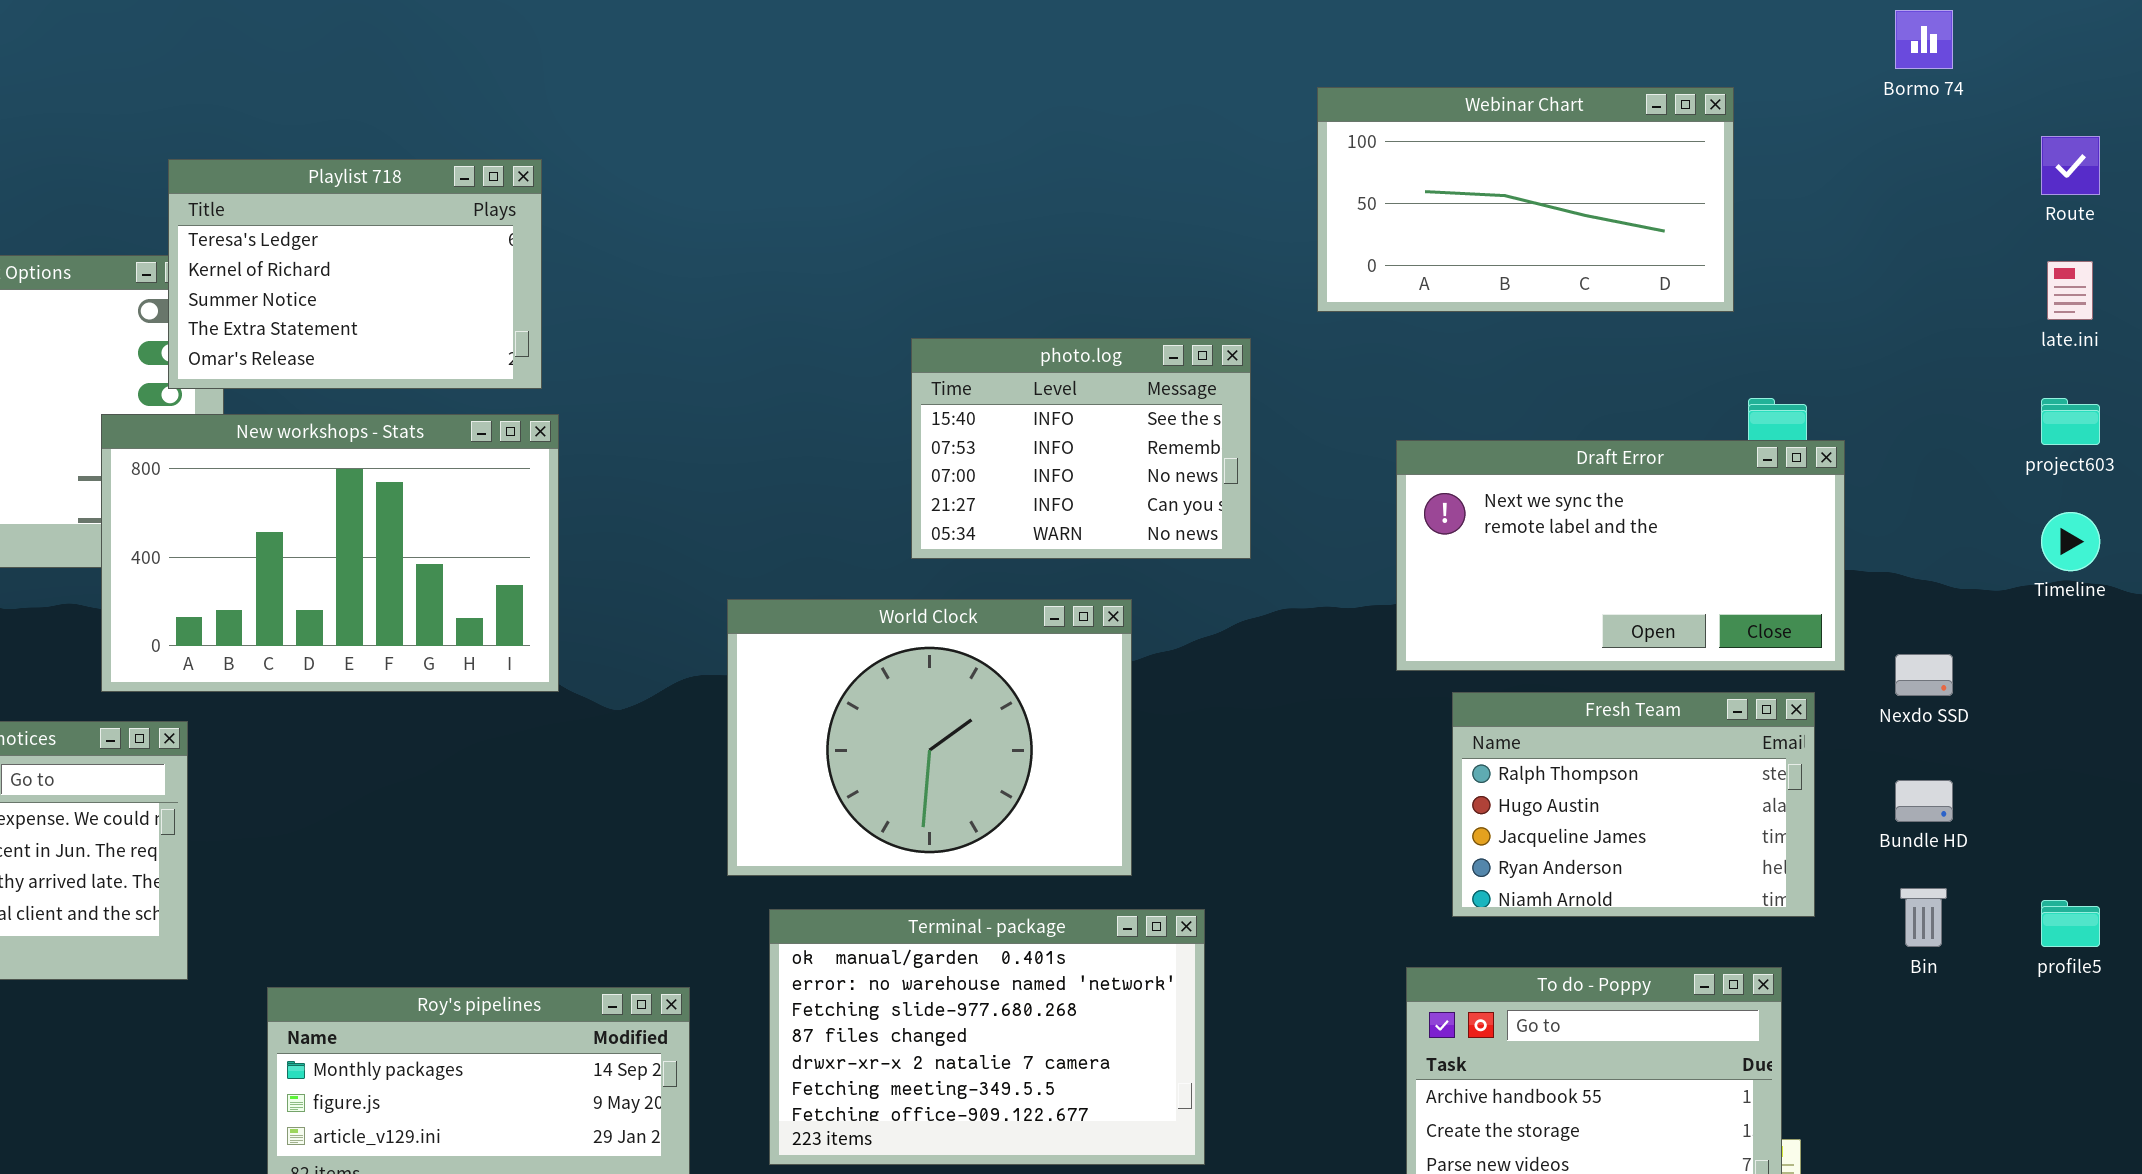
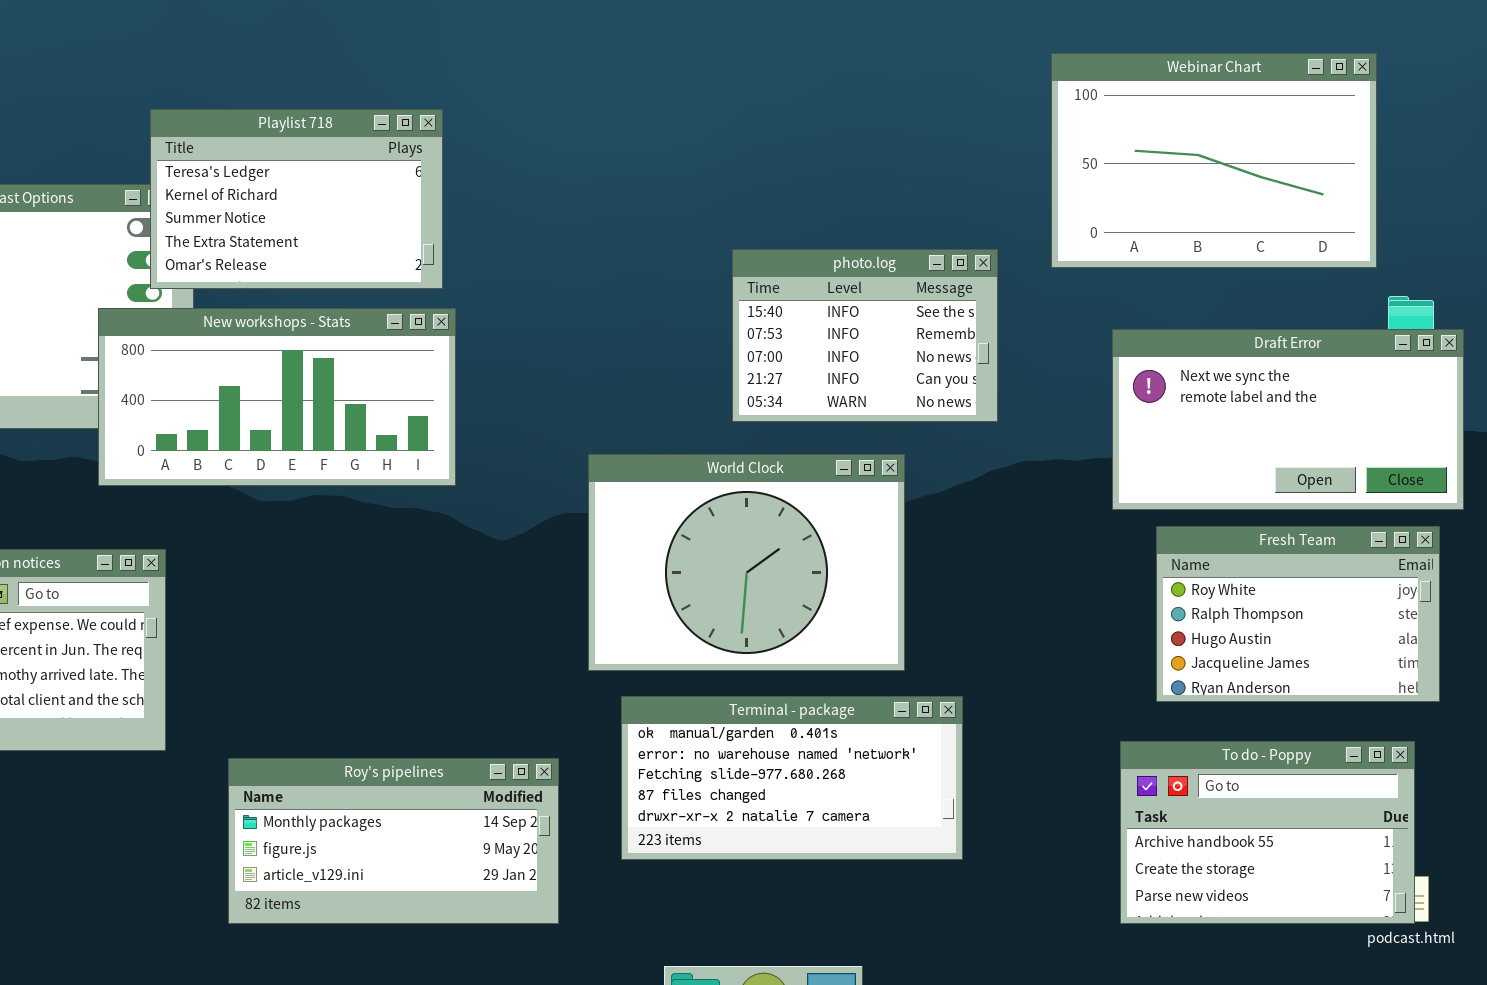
Webinar Chart: [1317,87,1734,312] -> [1051,53,1377,268], resized
New workshops - Stats: [101,414,559,692] -> [98,308,456,486], resized
Fresh Team: [1452,692,1815,917] -> [1156,526,1440,702], scrolled up 1 row
Terminal - package: [769,909,1205,1165] -> [621,696,963,860], resized

